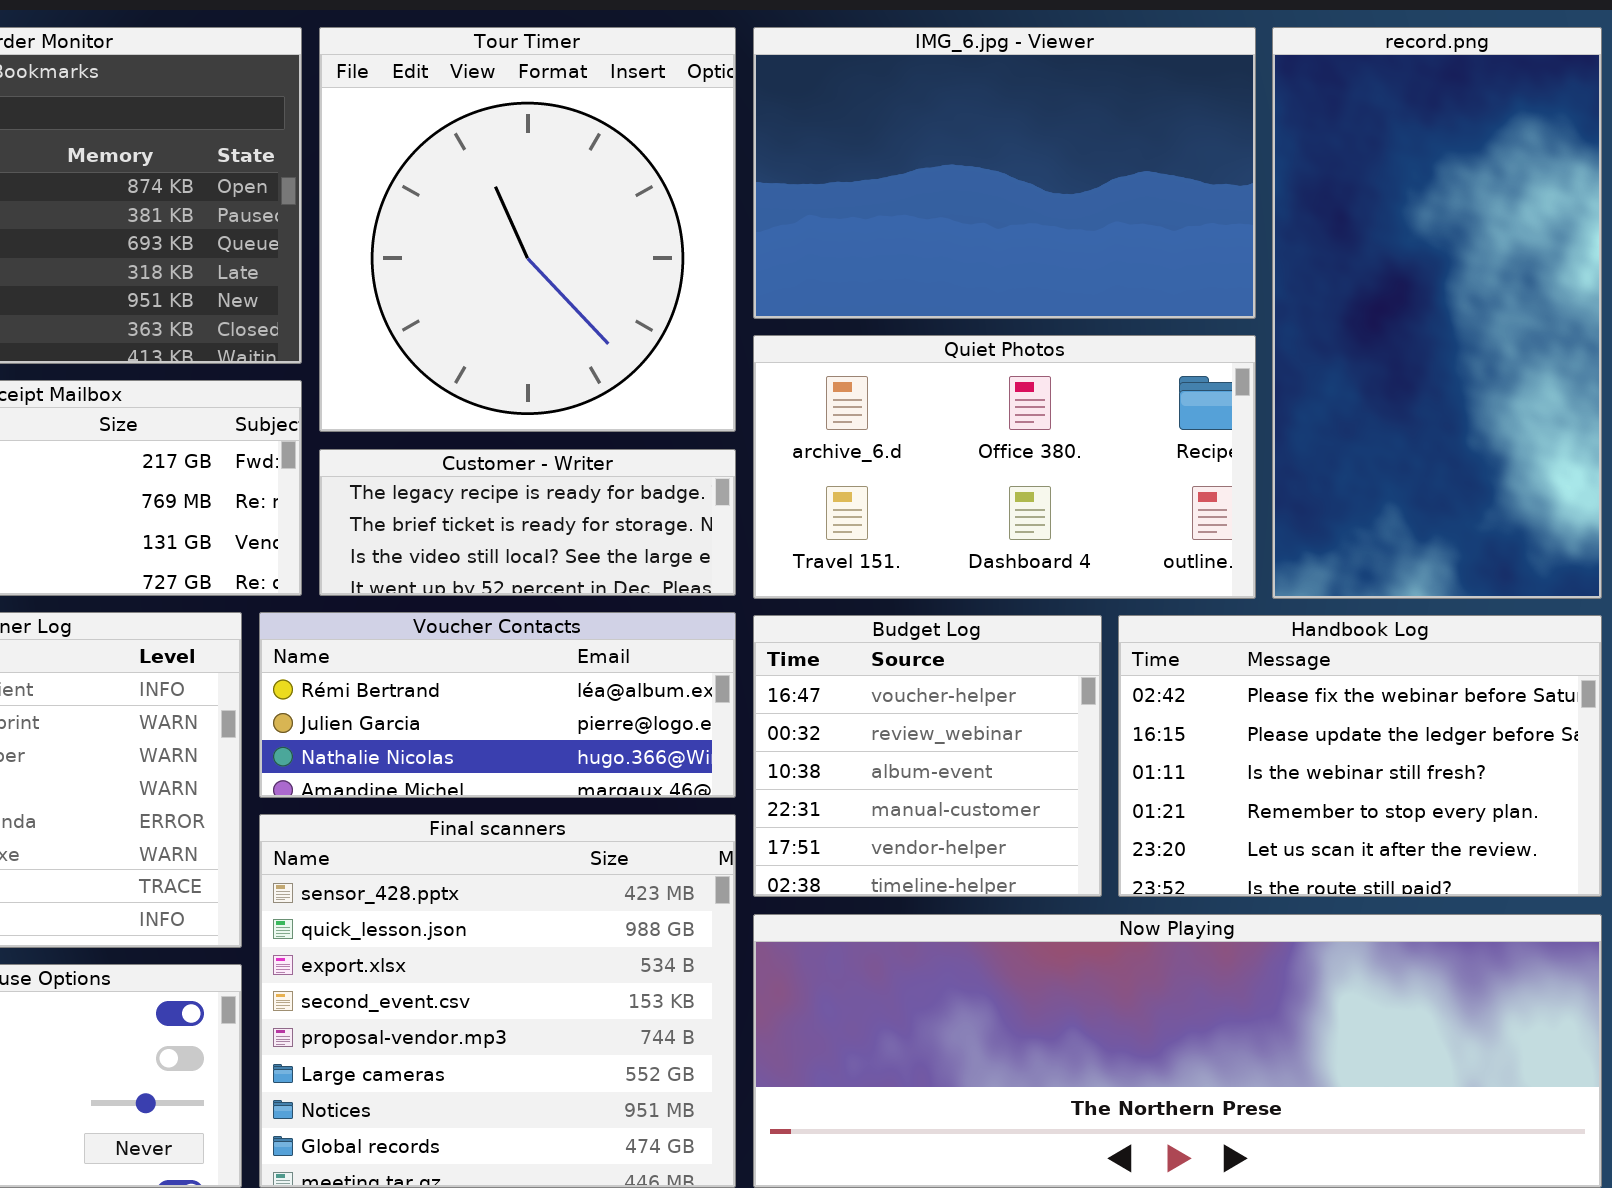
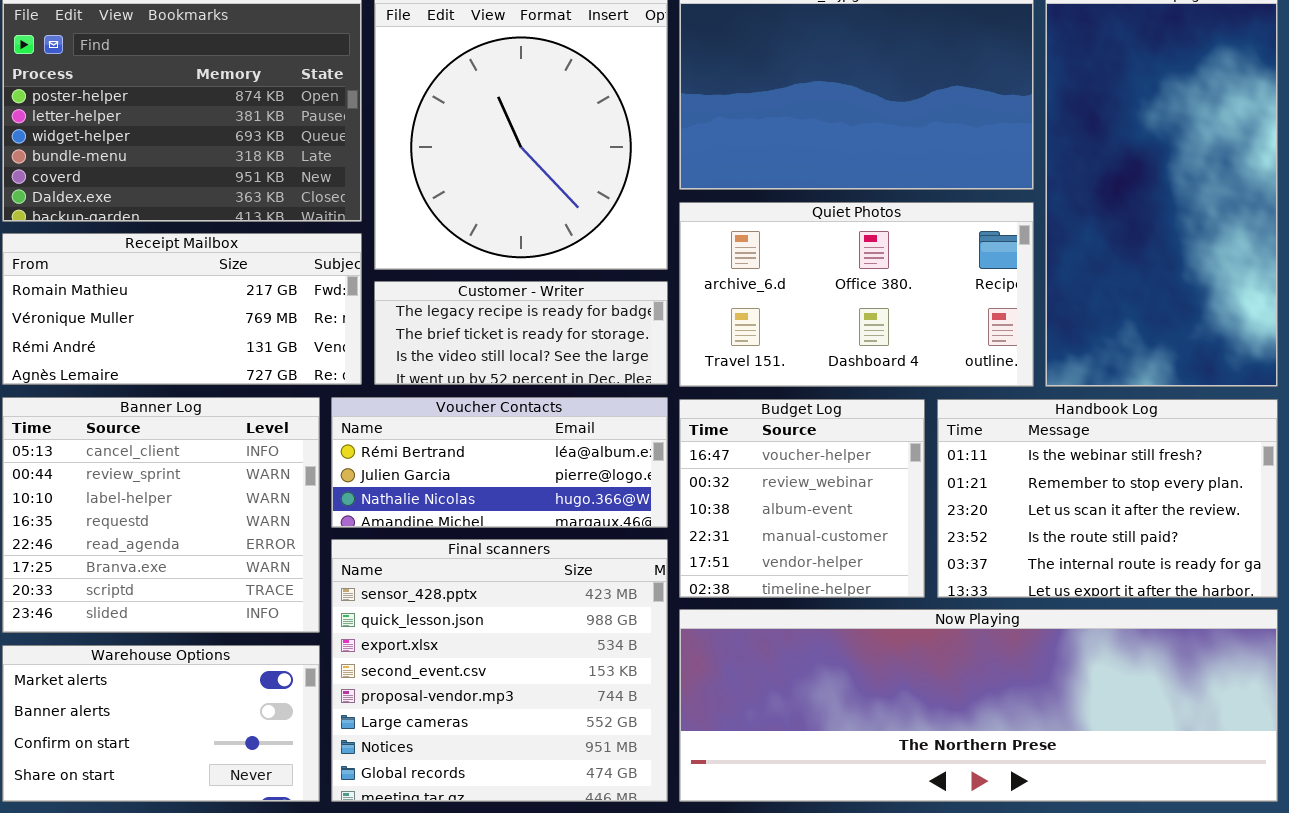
Handbook Log: [1118,615,1602,897] -> [937,399,1278,598], scrolled down 2 rows

